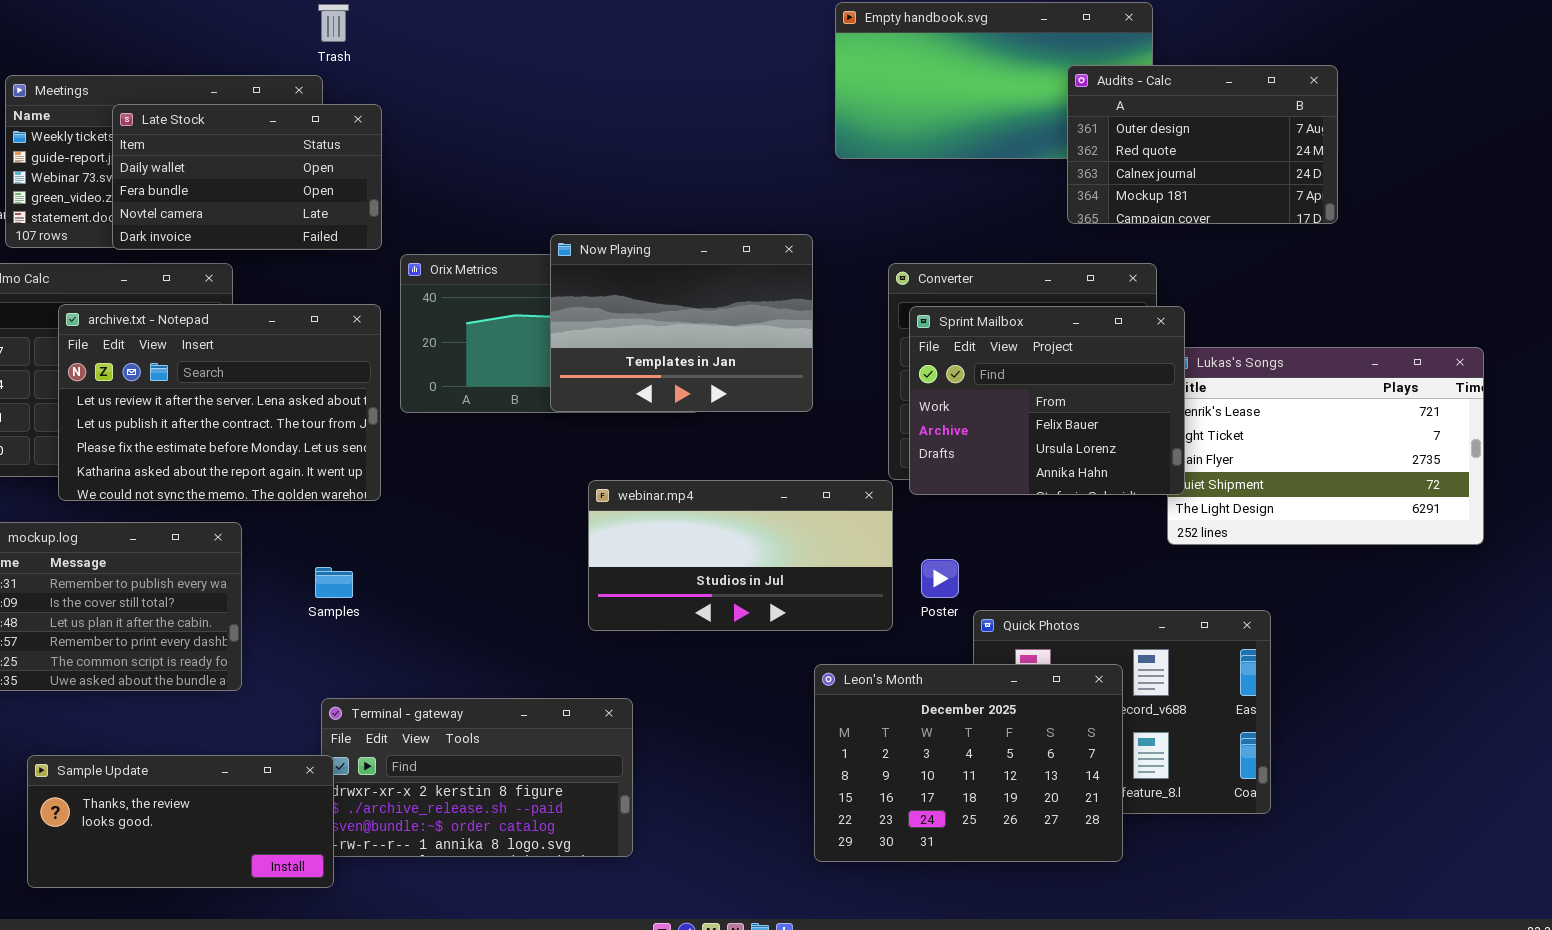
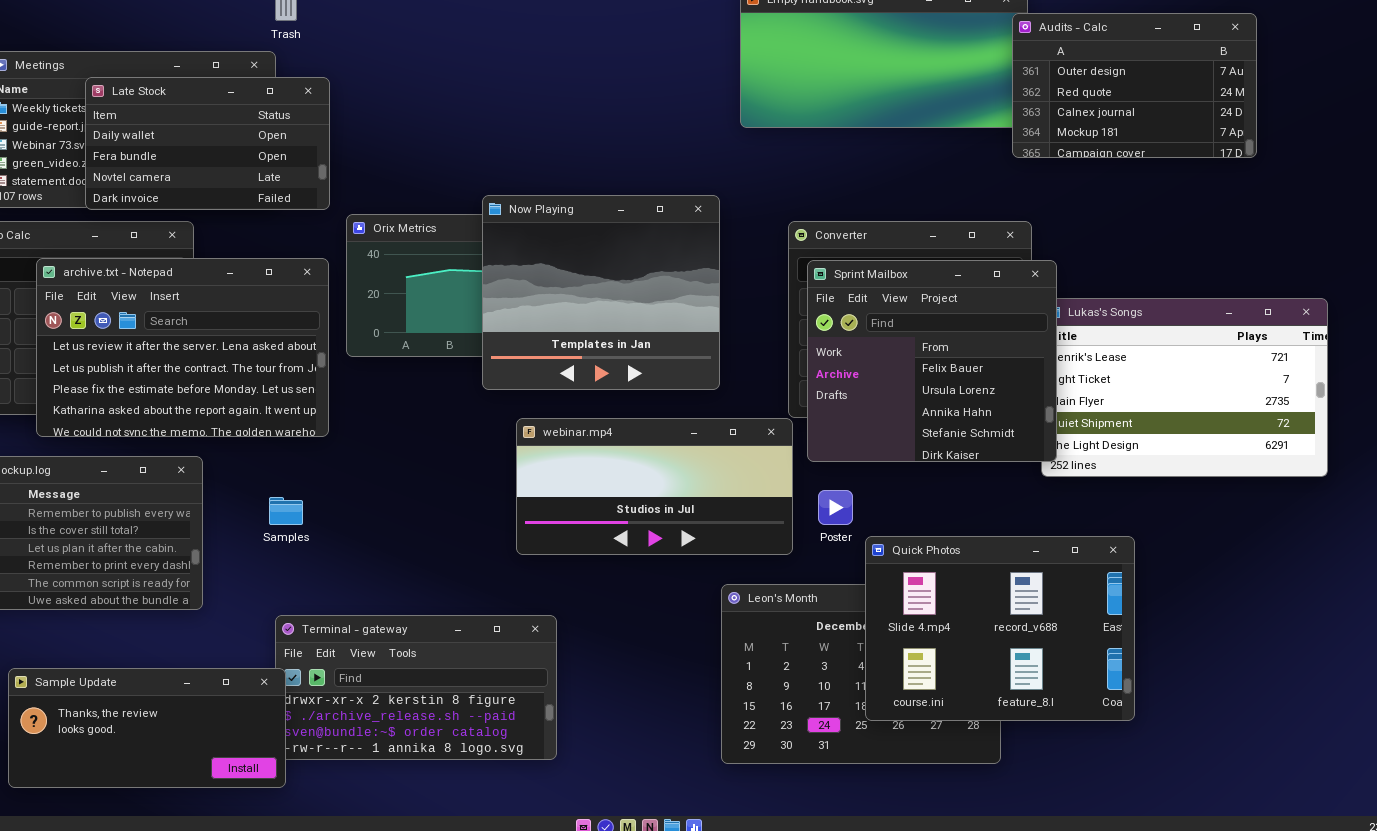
Audits - Calc: [1067,65,1338,224] -> [1012,13,1257,158], moved
Now Playing: [550,234,813,412] -> [482,195,720,390], resized
Sprint Mailbox: [909,306,1185,495] -> [807,260,1057,462], resized
Quick Photos: [973,610,1271,814] -> [865,536,1135,721], raised

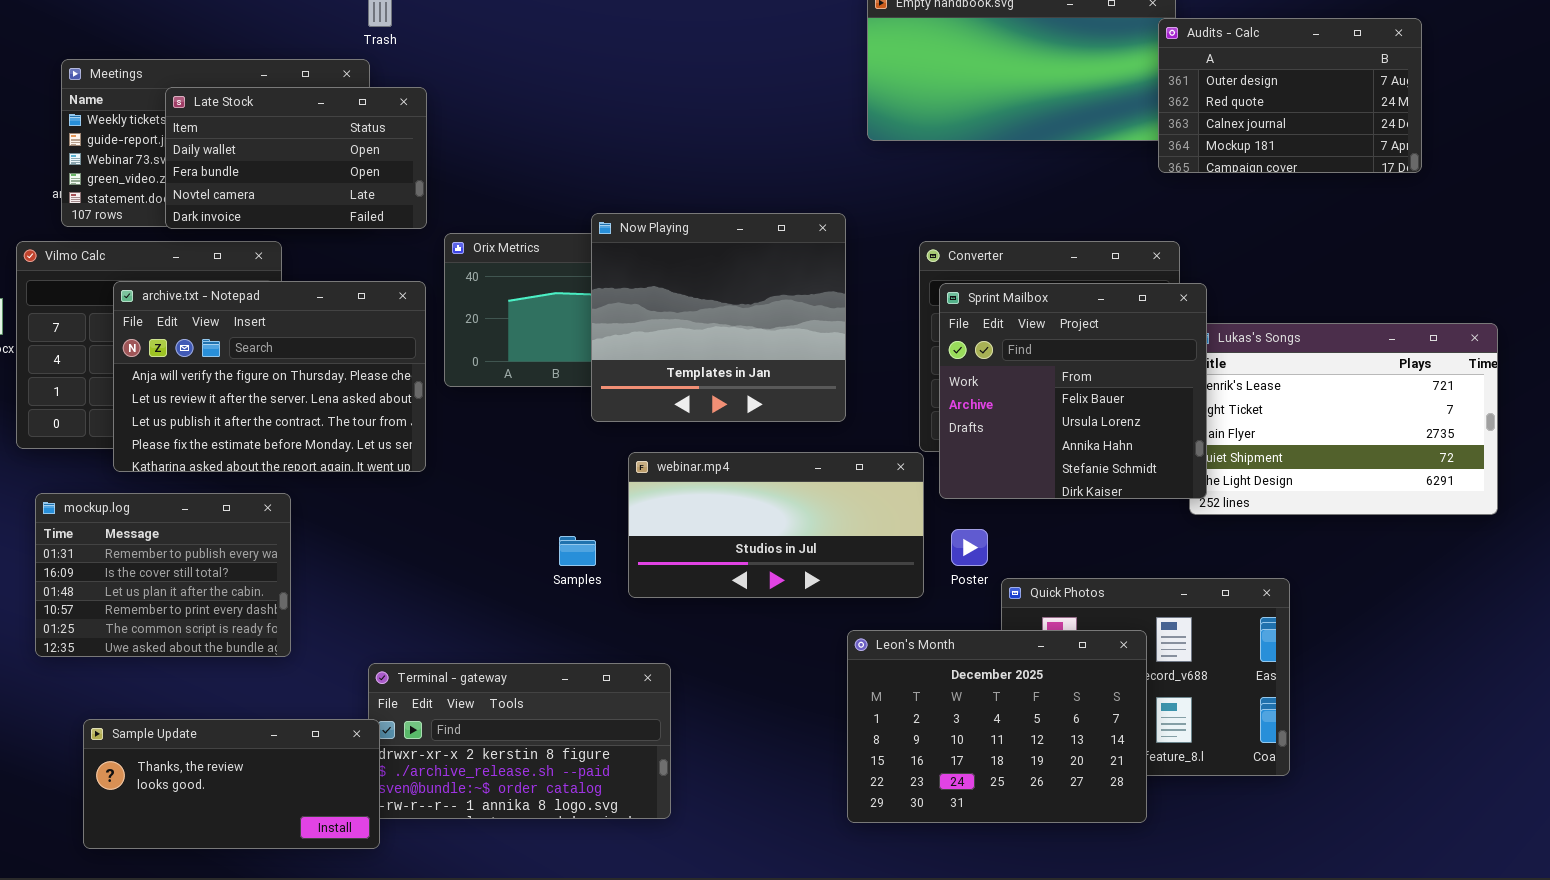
archive.txt - Notepad: [36,258,329,437] -> [113,281,426,472], scrolled up 1 row
Samples: [269,497,303,525] -> [559,536,596,566], moved
Leon's Month: [721,584,1001,764] -> [847,630,1147,823], raised

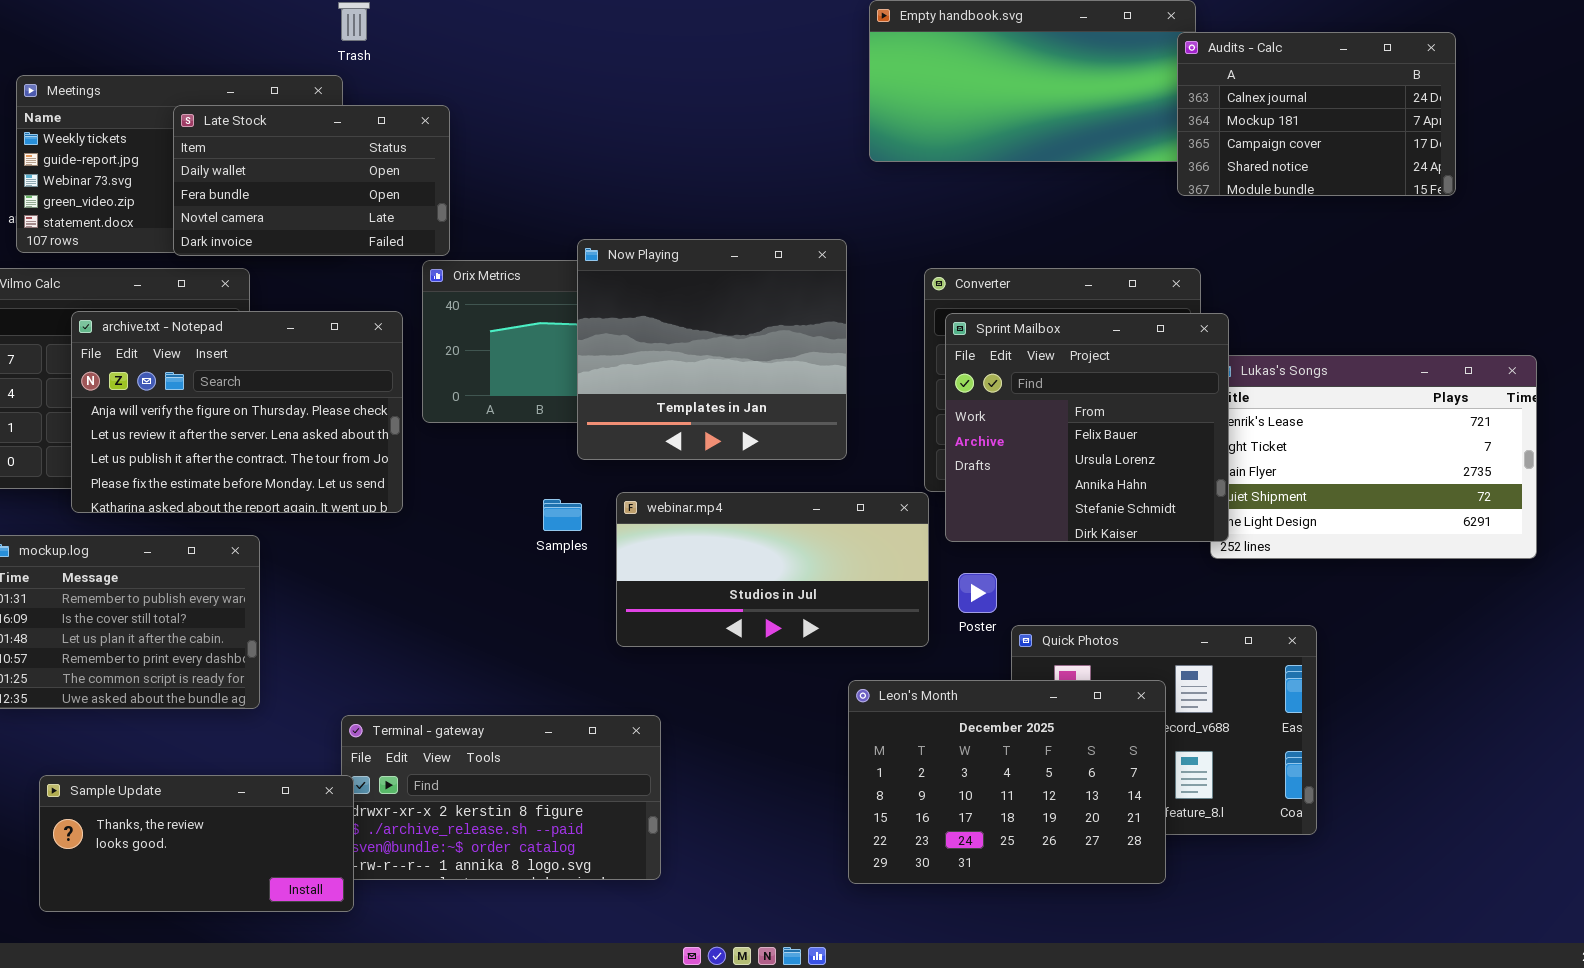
Audits - Calc: [1158,18,1422,173] -> [1177,32,1456,196], scrolled down 2 rows
Late Stock: [165,87,427,229] -> [173,105,450,256], moved
Samples: [559,536,596,566] -> [543,499,582,531], moved

